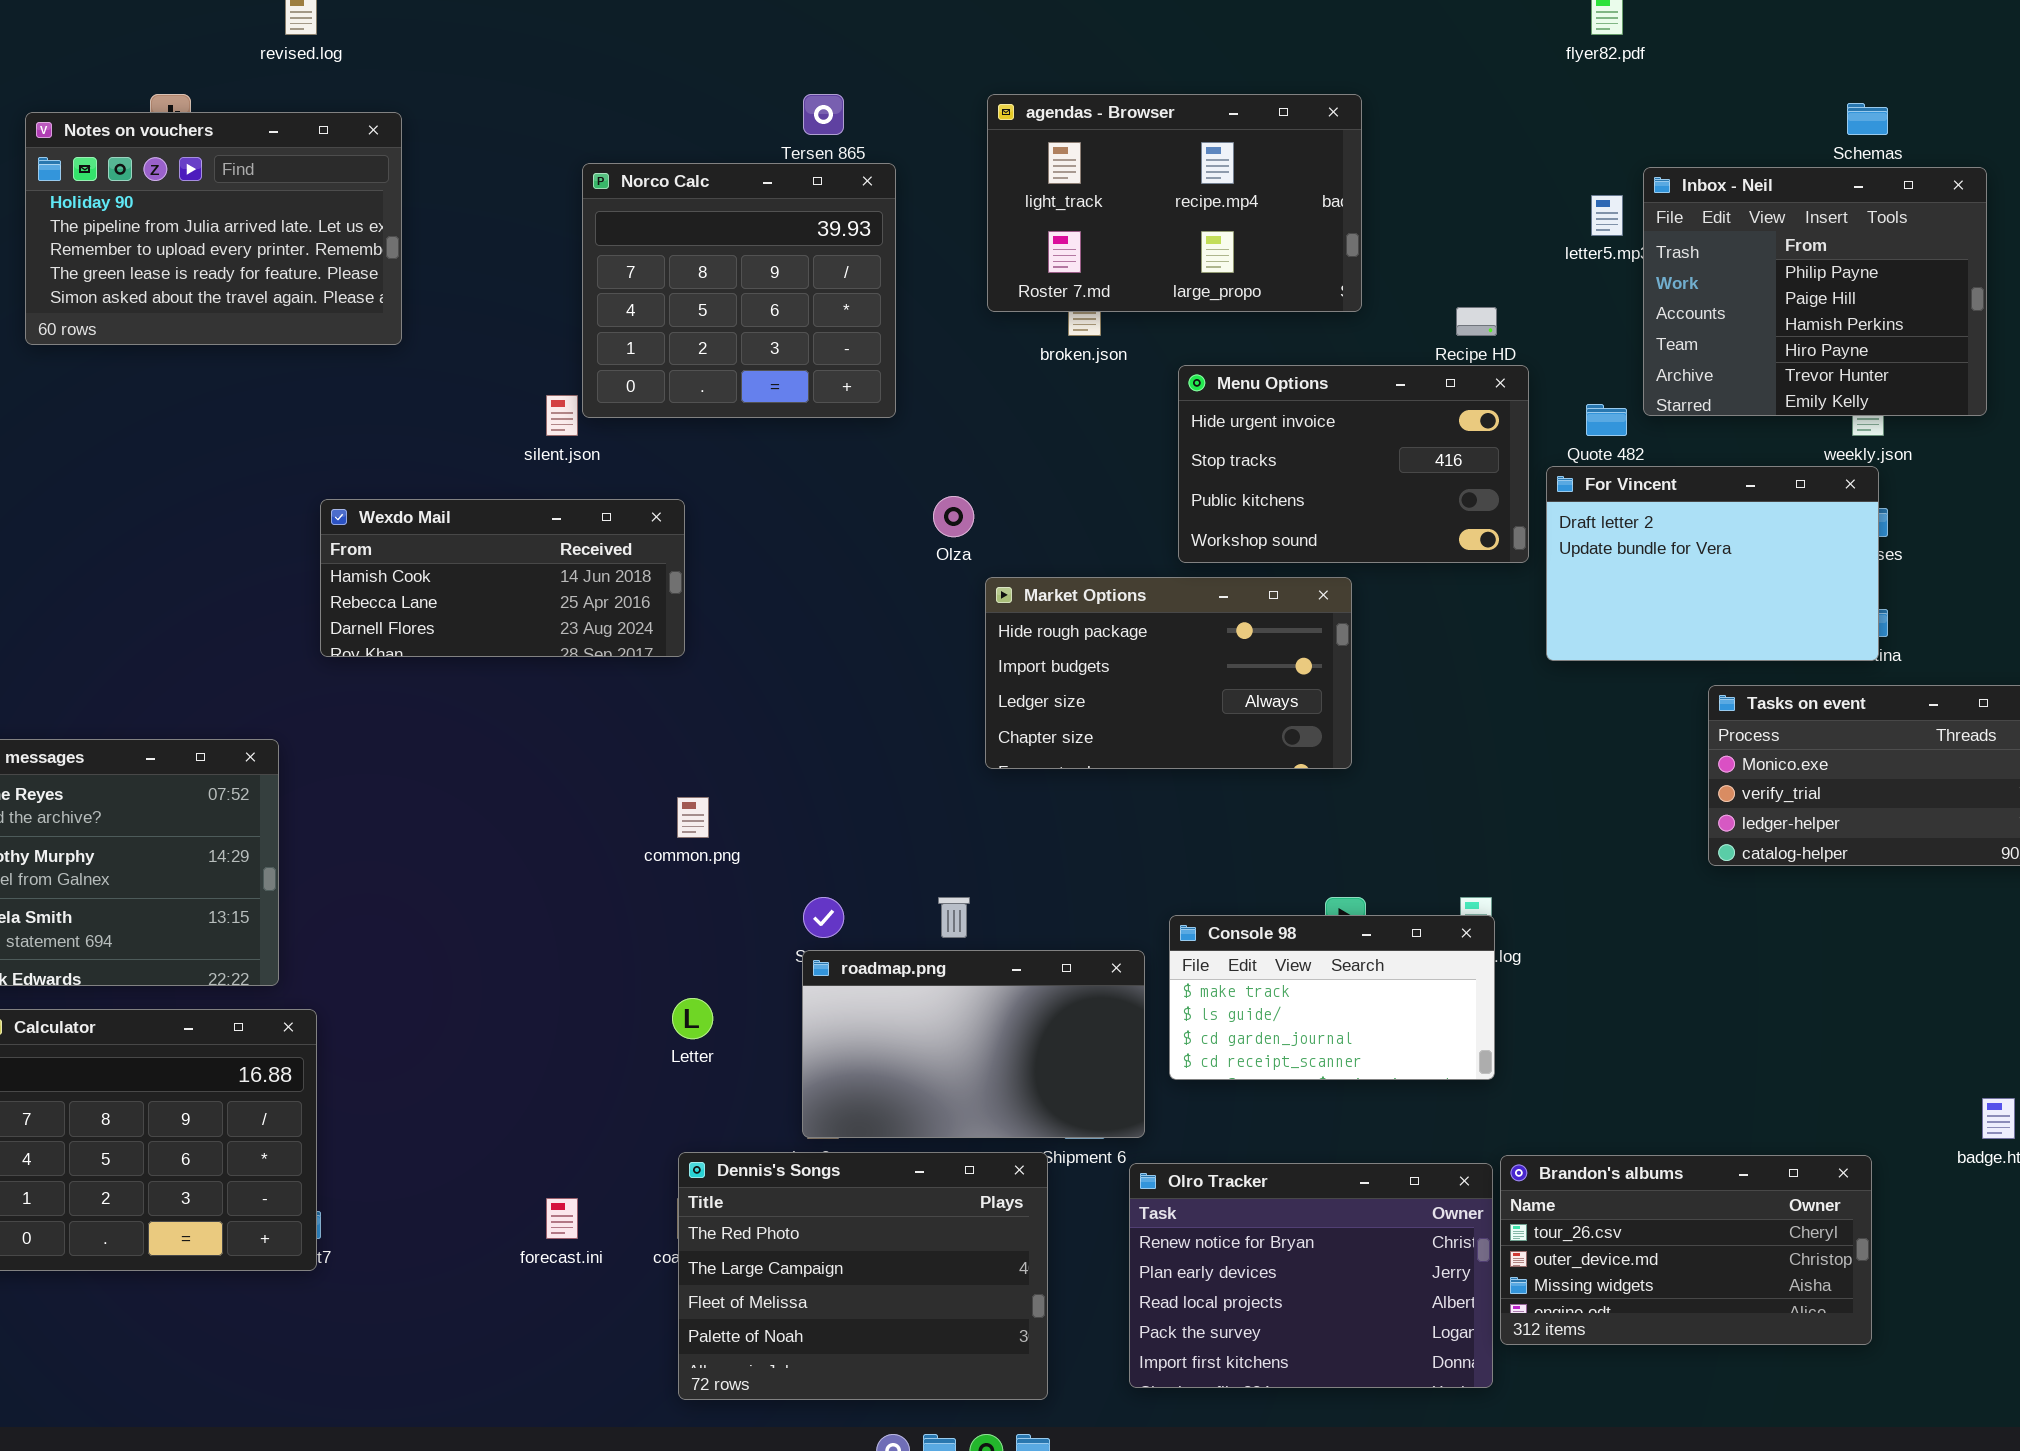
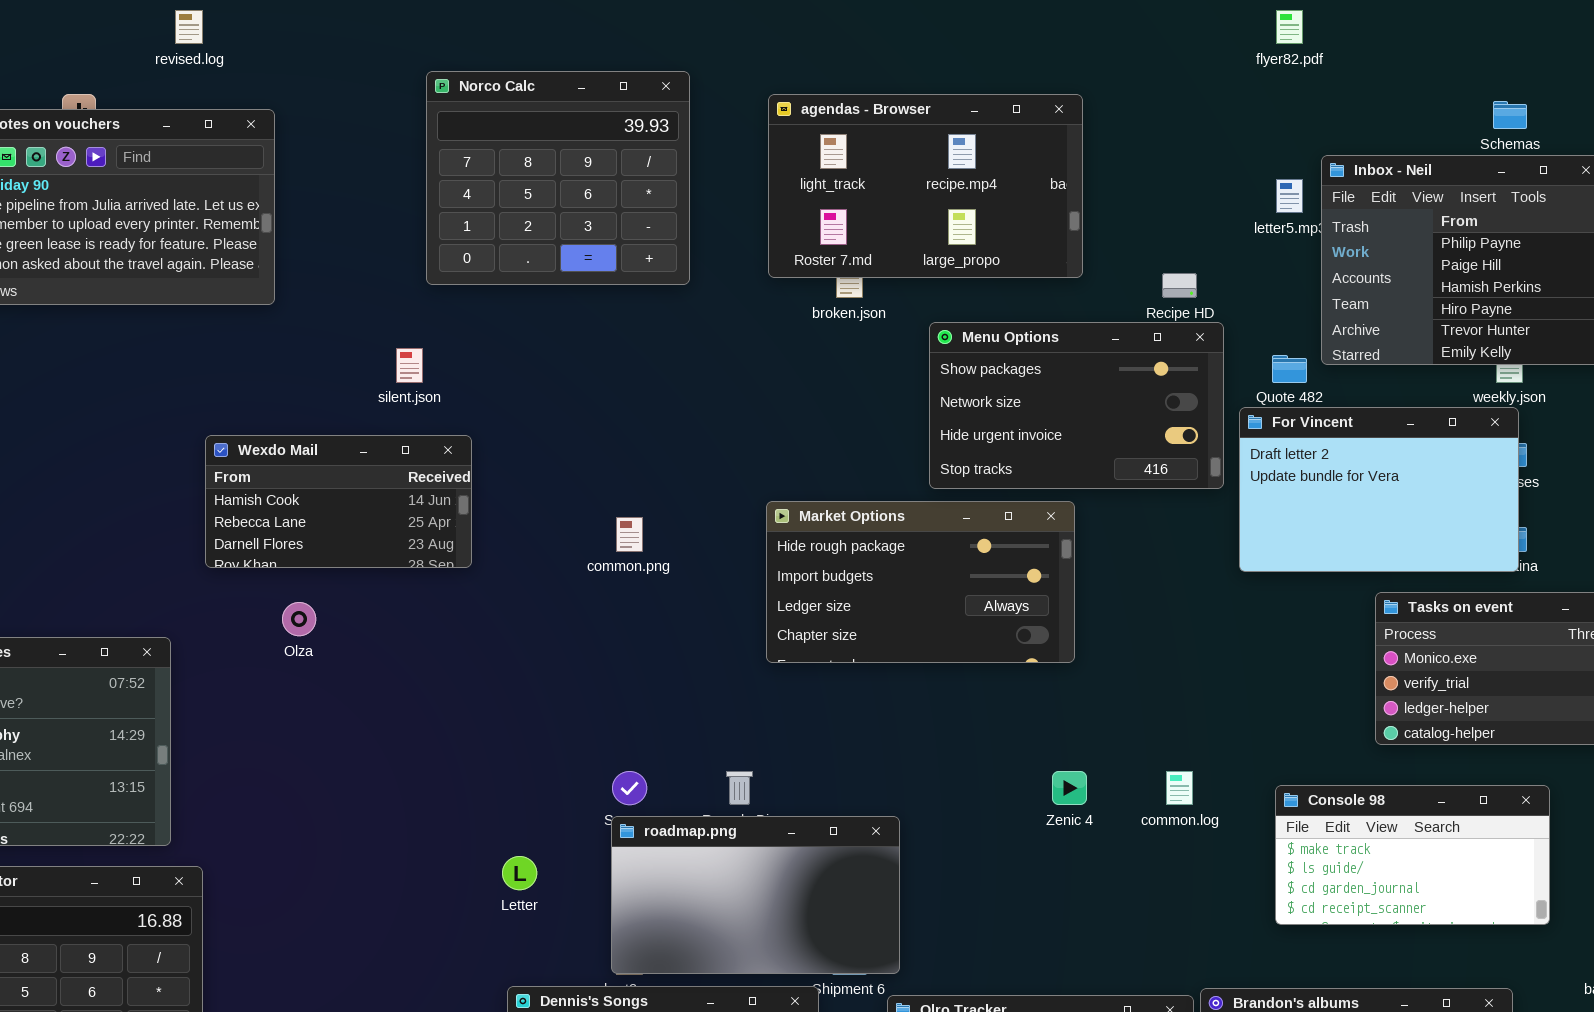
Norco Calc: [582,163,896,418] -> [426,71,690,285], moved
Menu Options: [1178,365,1529,563] -> [929,322,1224,489], scrolled up 2 rows
Olza: [933,496,974,537] -> [282,602,316,636], moved
Wexdo Mail: [320,499,685,657] -> [205,435,472,568], resized
common.png: [677,797,709,838] -> [616,517,643,552], moved
Console 98: [1169,915,1495,1080] -> [1275,785,1550,925], moved

